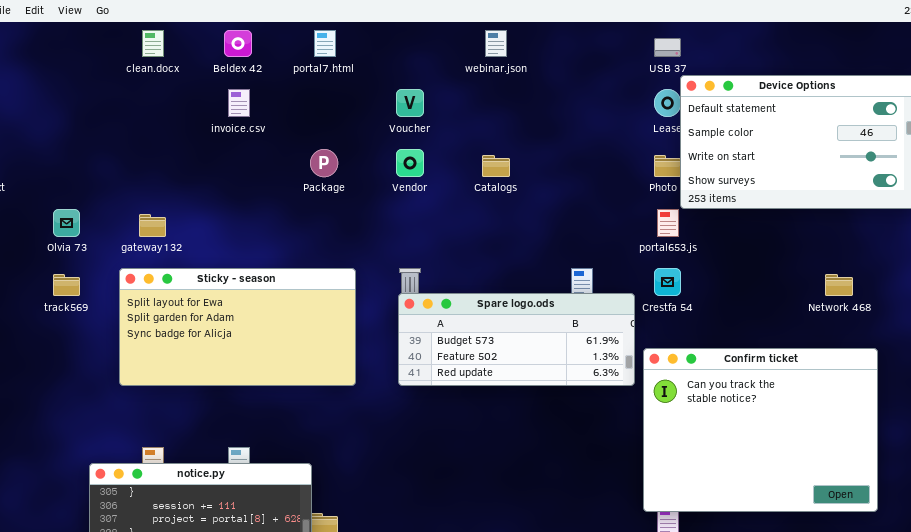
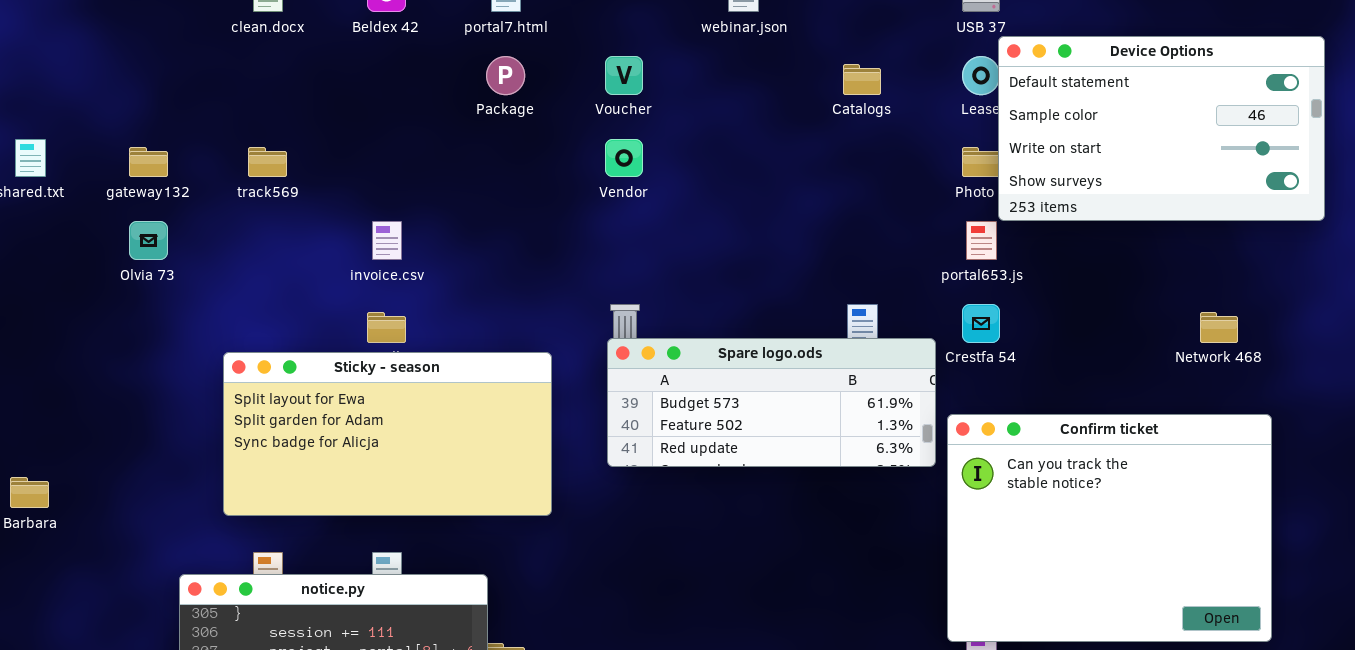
invoice.csv: [228,89,250,117] -> [372,221,402,260], moved
Package: [310,149,338,177] -> [486,56,525,95], moved
Catalogs: [482,155,510,177] -> [843,64,881,95], moved
gateway132: [139,214,166,237] -> [129,147,168,177], moved
Sticky - season: [119,268,356,386] -> [223,352,552,516], moved
track569: [53,274,80,296] -> [248,147,287,177], moved

